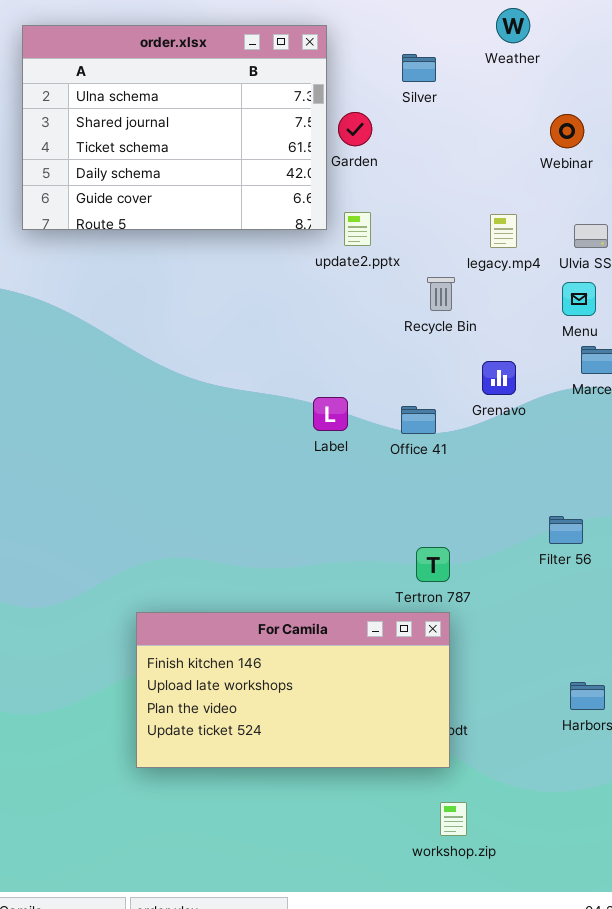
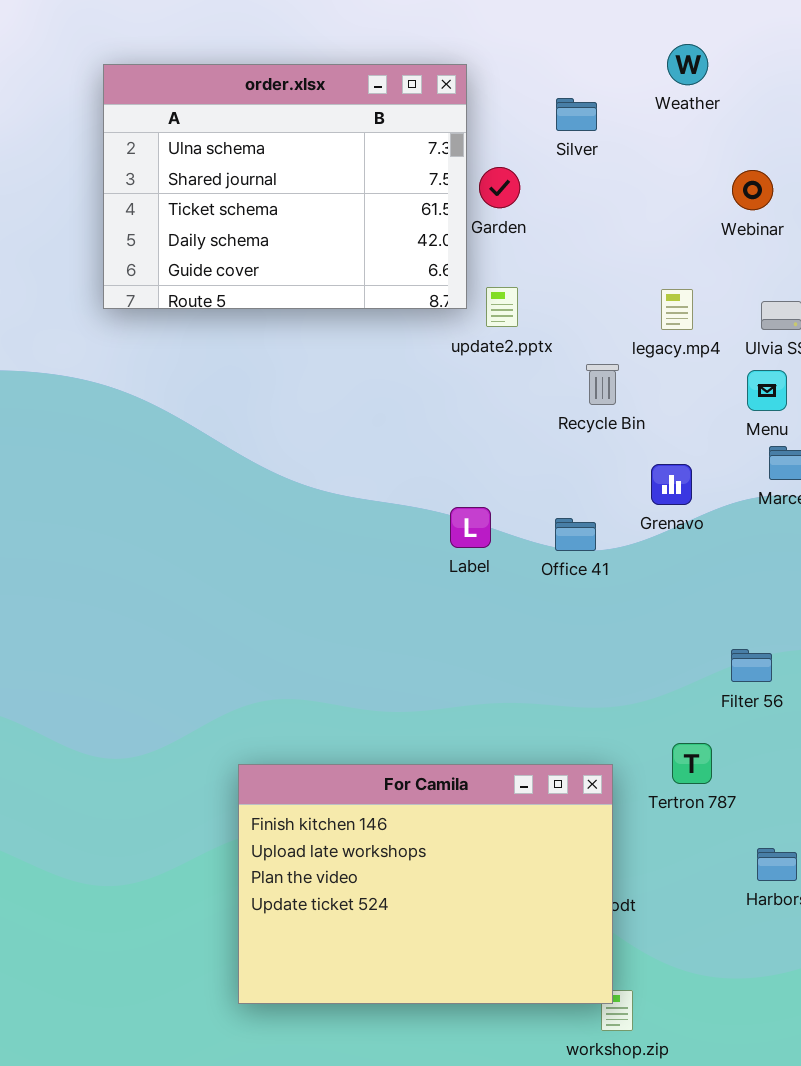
Tertron 787: [416,547,450,582] -> [672,743,712,784], moved
For Camila: [136,612,450,768] -> [238,764,613,1004], resized

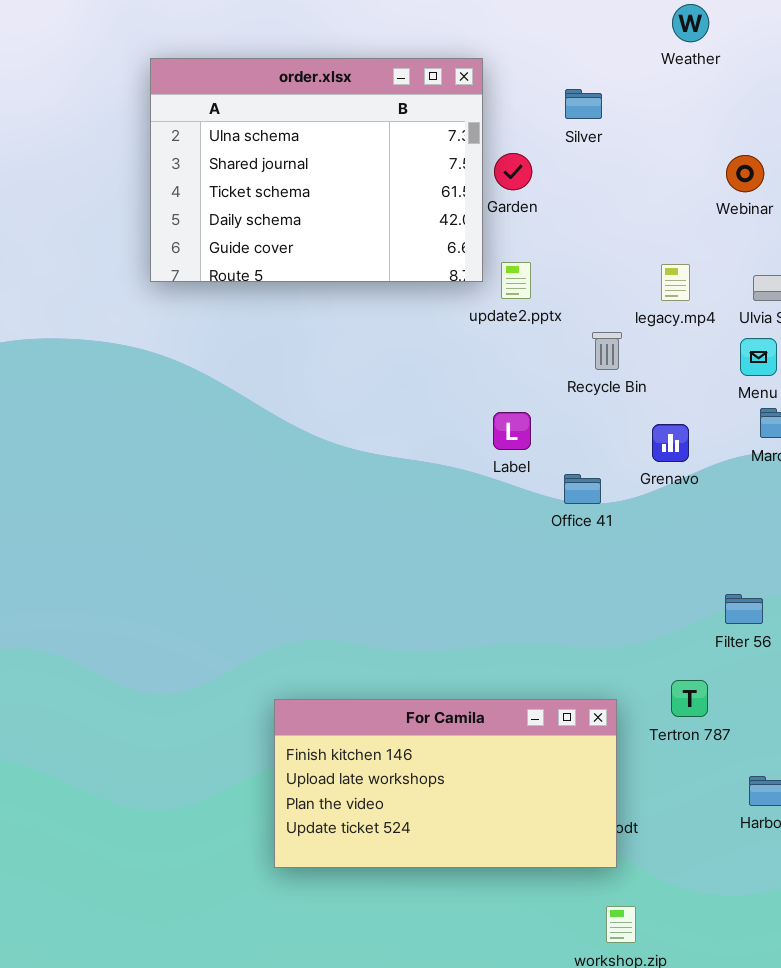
Weather: [667,44,708,85] -> [672,4,709,42], moved
Label: [450,507,491,548] -> [493,412,531,450], moved
For Camila: [238,764,613,1004] -> [274,699,617,868], resized

